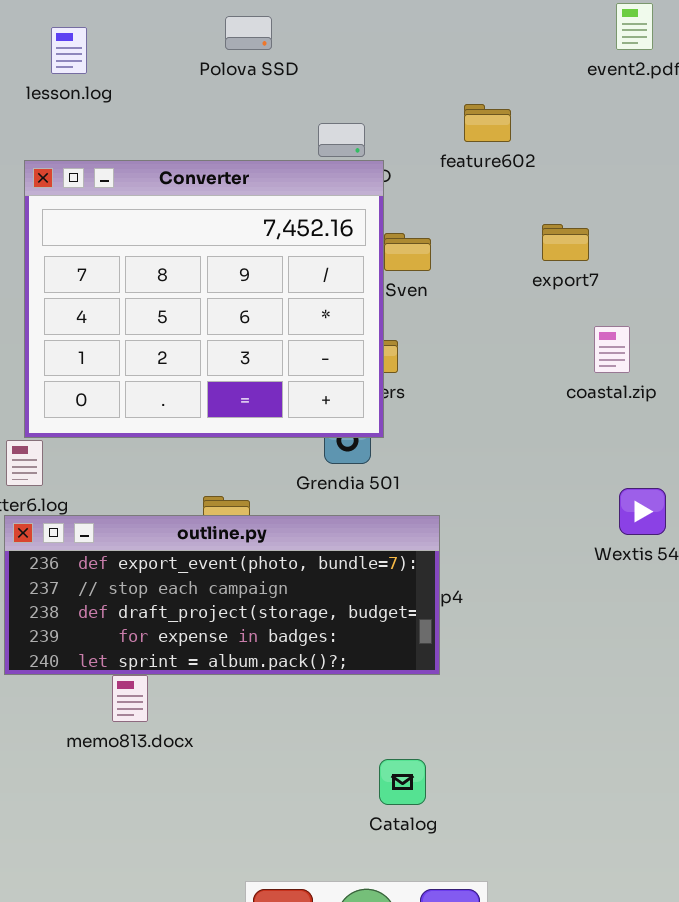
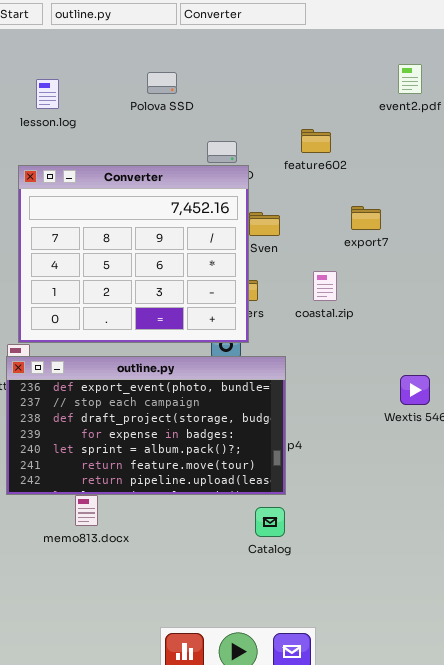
coastal.zip: [594,326,630,373] -> [313,271,337,301], moved
outline.py: [4,515,440,675] -> [6,356,286,495], resized
Catalog: [379,759,426,805] -> [255,507,285,537], moved

